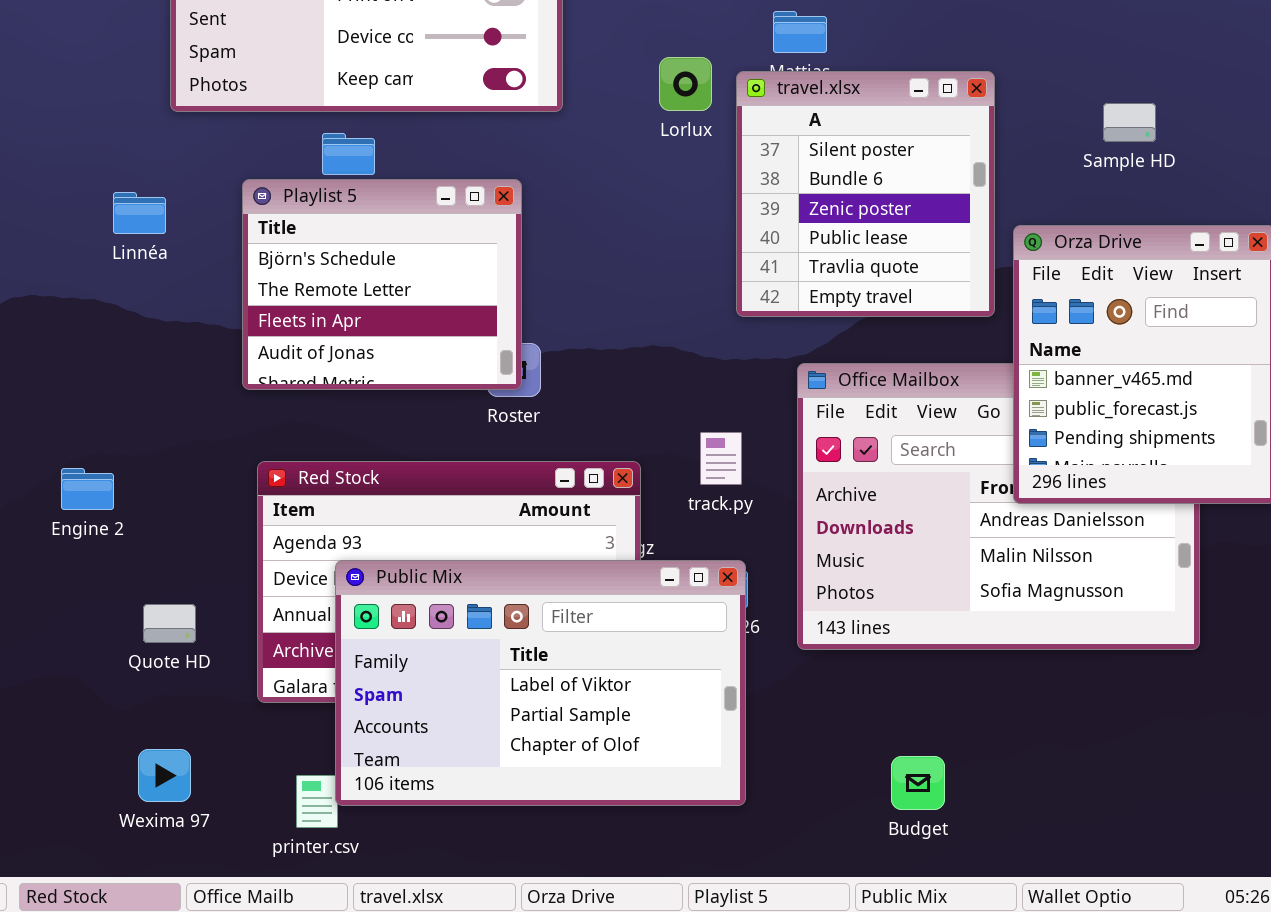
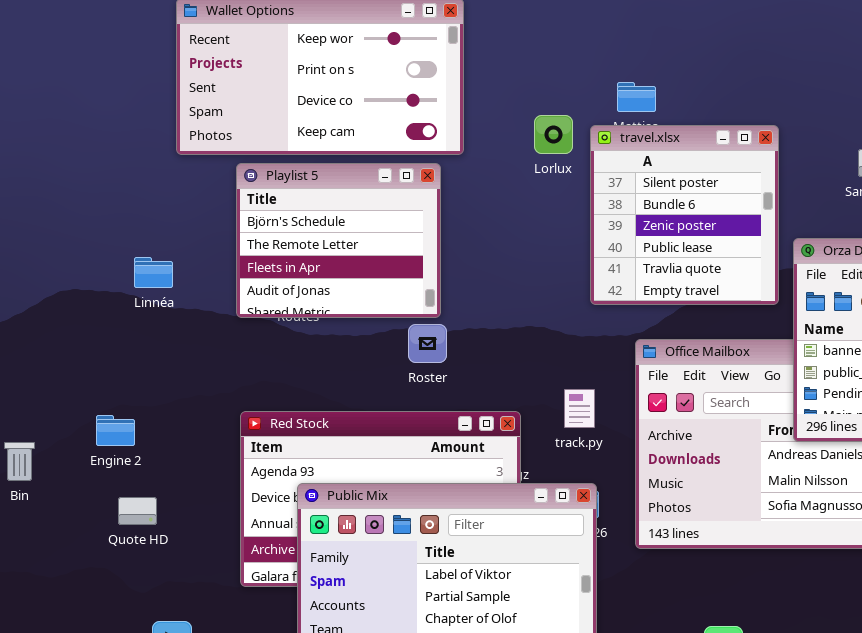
Playlist 5: [242,179,522,390] -> [236,163,441,318], moved
Linnéa: [113,192,166,234] -> [134,257,173,288], moved
Quote HD: [143,604,196,643] -> [118,497,157,525], moved

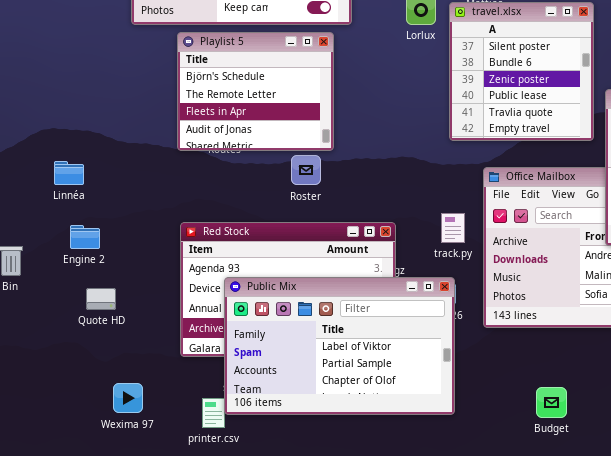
Linnéa: [134,257,173,288] -> [54,161,84,185], moved
Roster: [408,324,447,363] -> [291,155,321,185], moved
track.py: [564,389,595,428] -> [441,213,465,243], moved

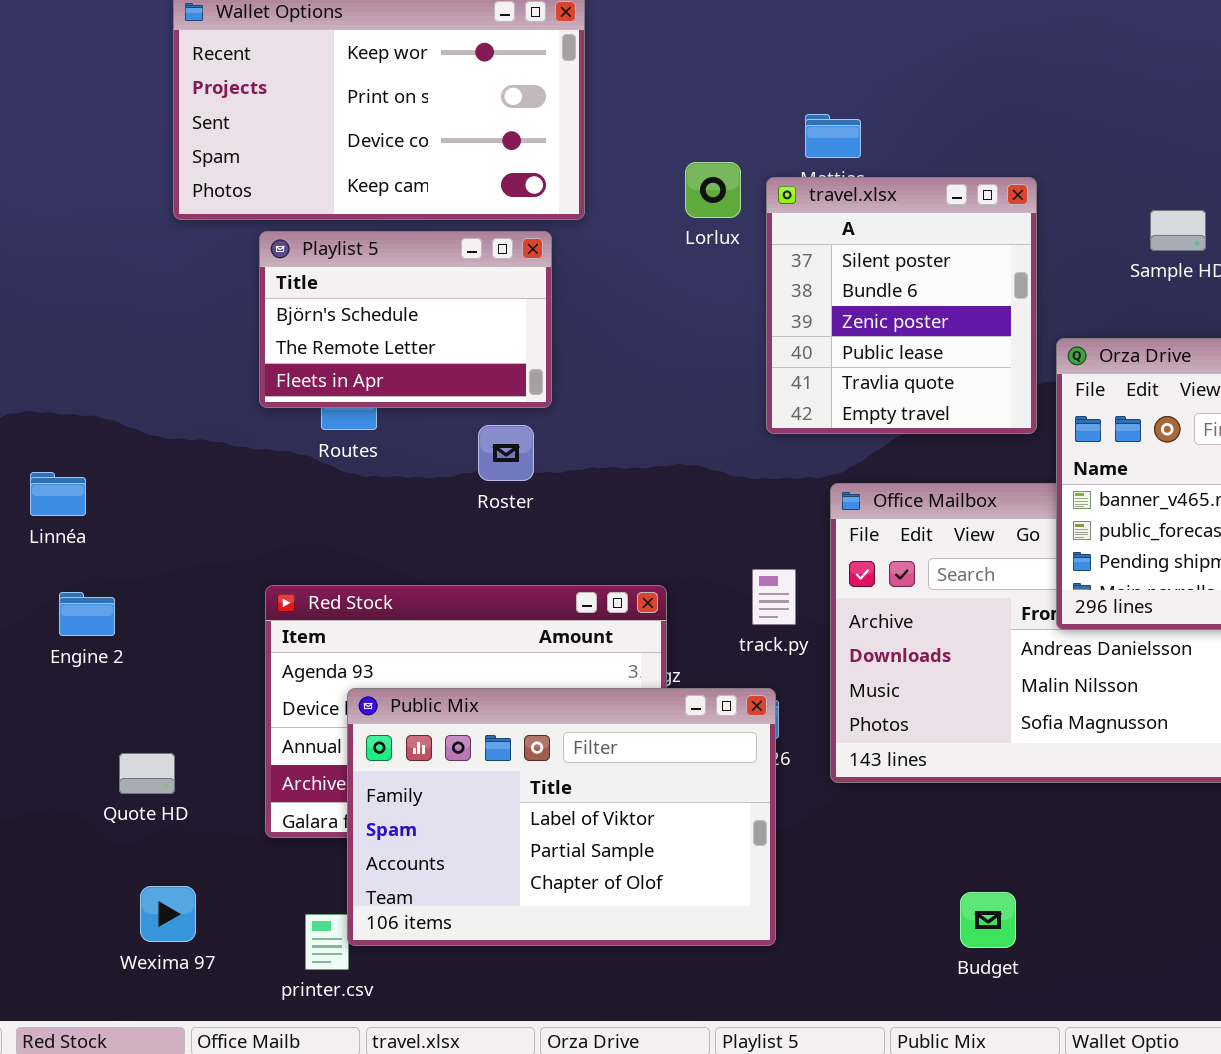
Playlist 5: [177,32,334,151] -> [259,231,552,408], resized
Roster: [291,155,321,185] -> [478,425,534,481], moved
Quote HD: [86,288,116,310] -> [119,753,175,794], moved
Budget: [536,387,567,418] -> [960,892,1016,948], moved

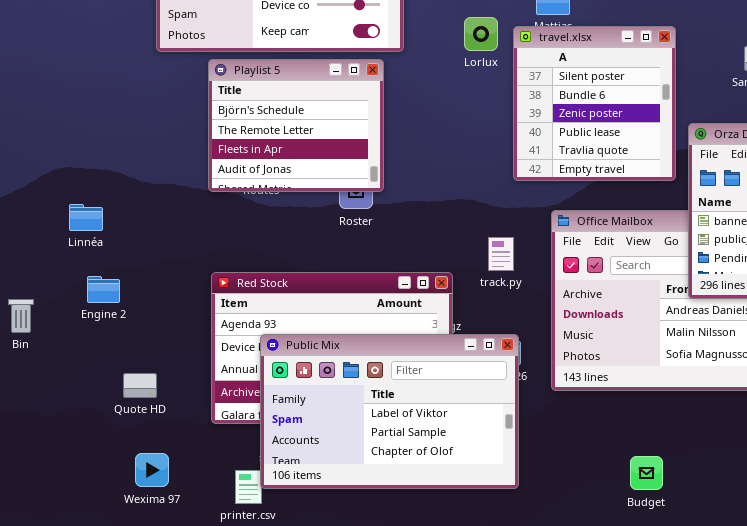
Playlist 5: [259,231,552,408] -> [208,59,384,192], resized
track.py: [752,569,796,625] -> [488,237,514,271], moved

